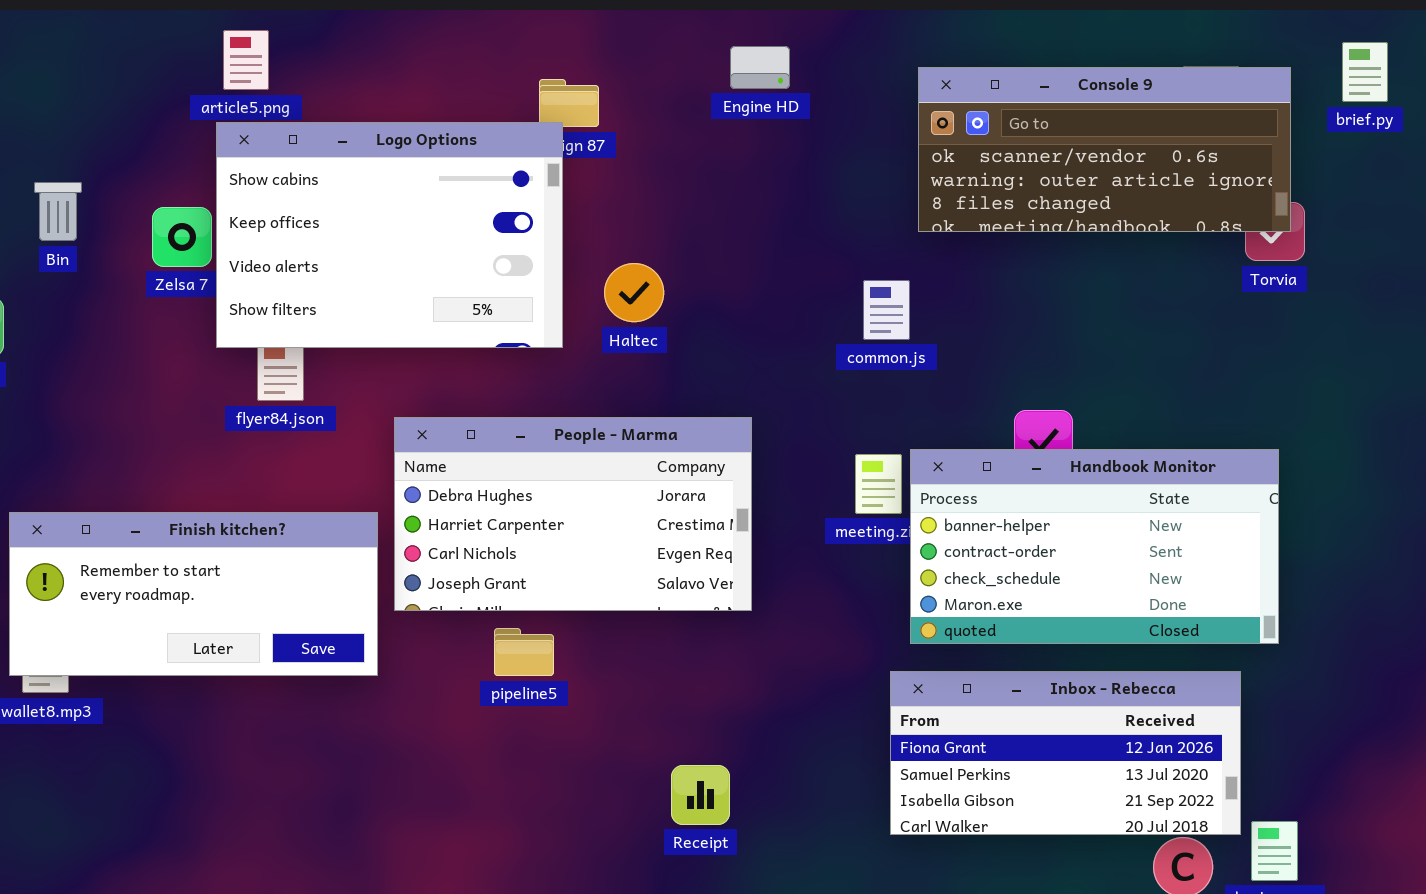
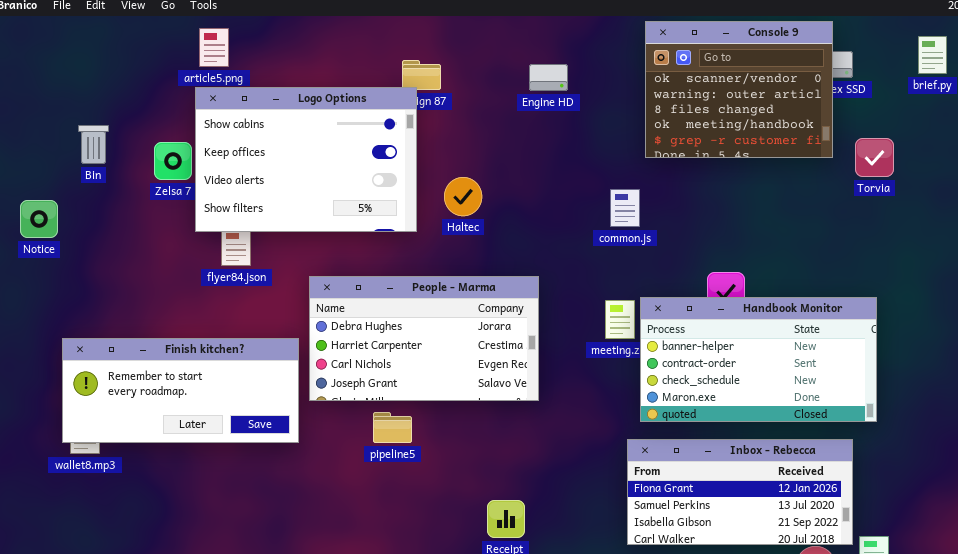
Engine HD: [730,46,790,89] -> [529,64,568,91], moved
Console 9: [918,67,1291,232] -> [645,21,833,158], resized

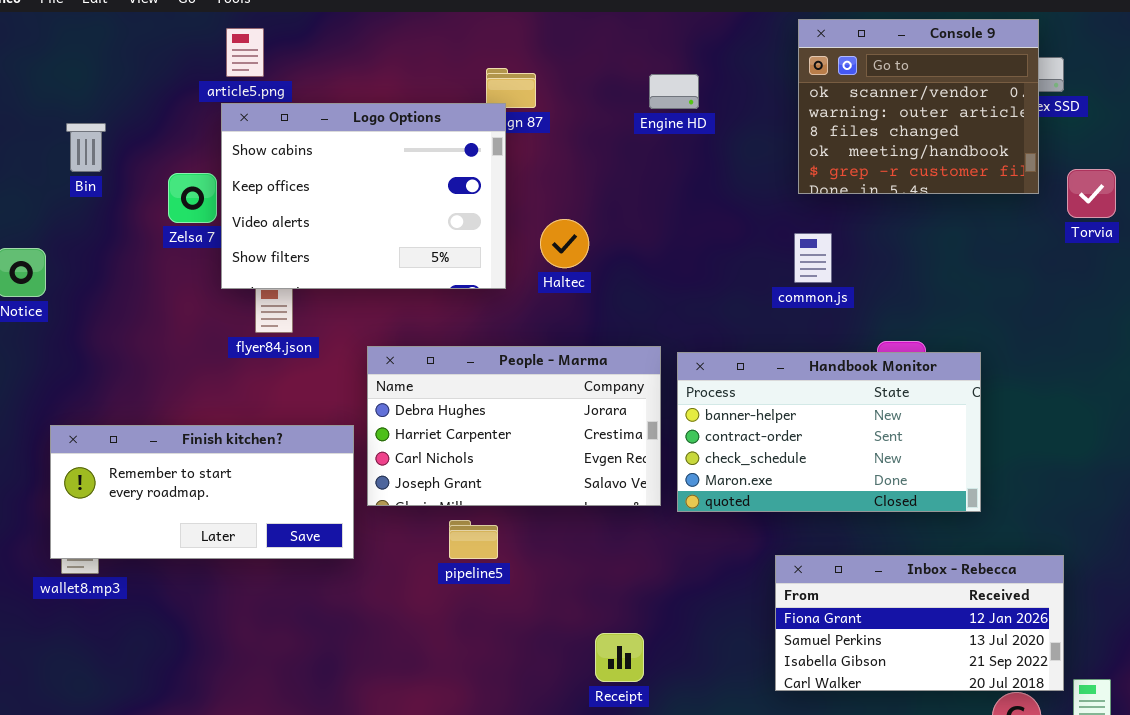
Bin: [78,125,109,164] -> [66,123,106,172], moved
common.js: [610,189,640,227] -> [794,233,832,283], moved
Handbook Monitor: [640,297,877,422] -> [677,352,981,512], moved

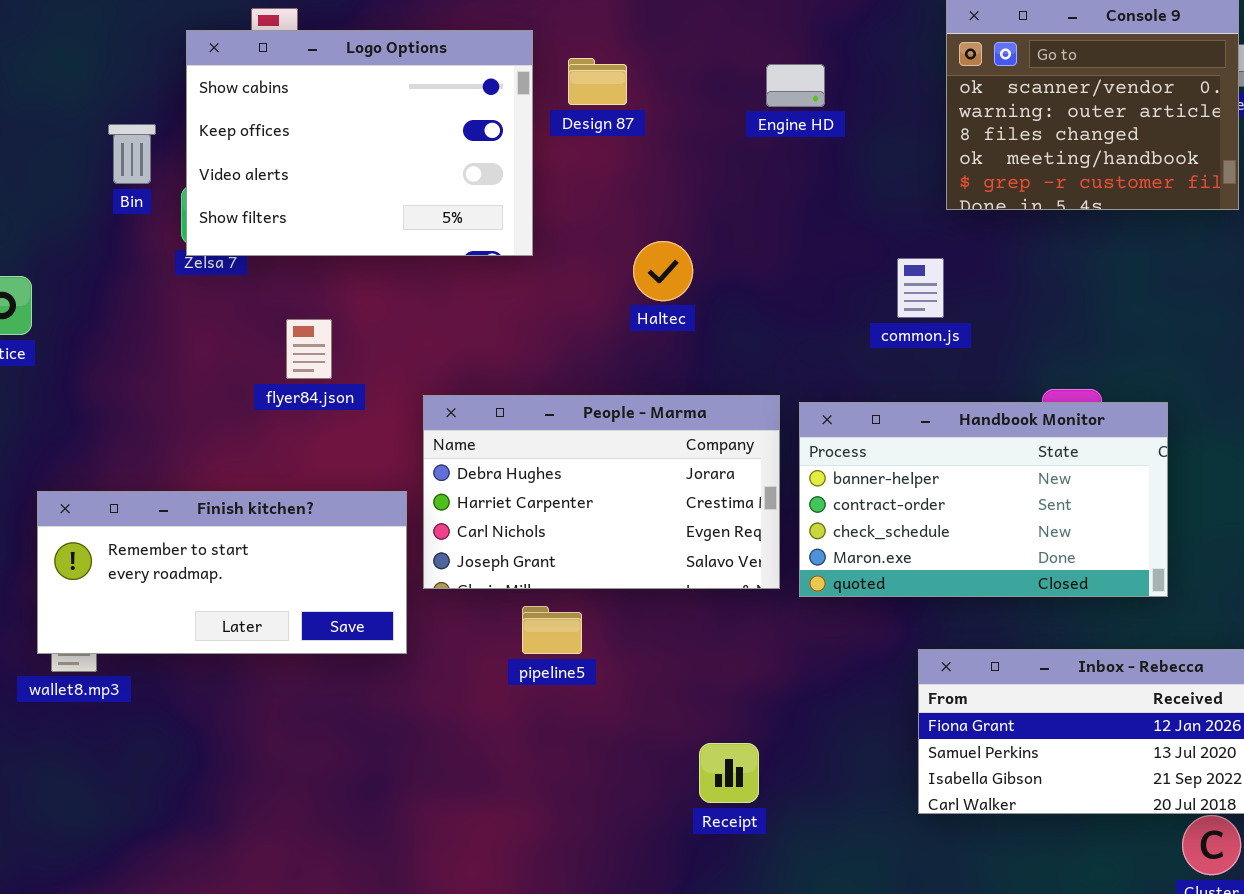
Logo Options: [221,103,506,289] -> [186,30,533,256], moved
Bin: [66,123,106,172] -> [108,124,156,184], moved
common.js: [794,233,832,283] -> [897,258,944,318], moved

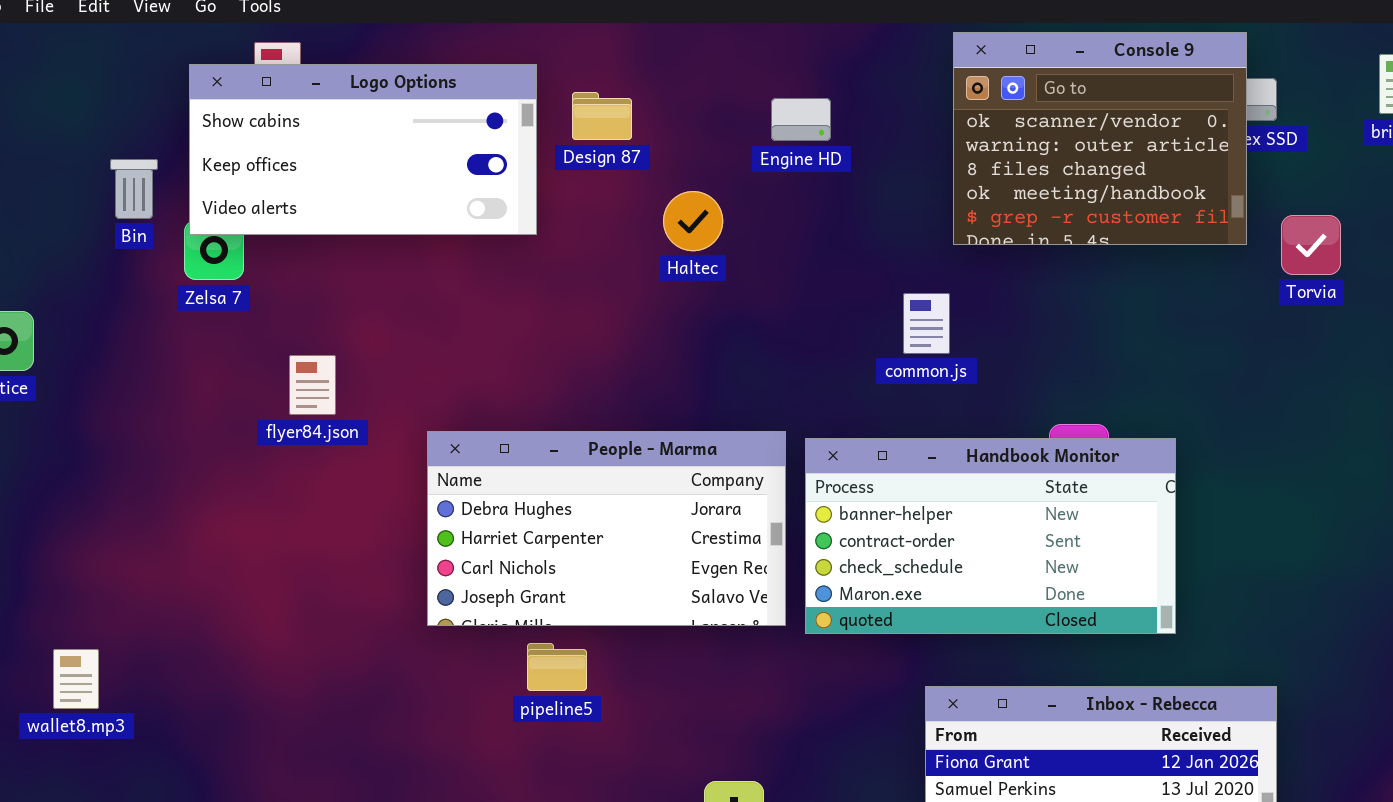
Logo Options: [186,30,533,256] -> [189,64,537,235], resized
Haltec: [633,241,693,301] -> [663,191,723,251], moved
Finish kitchen?: [37,491,407,654] -> none, closed

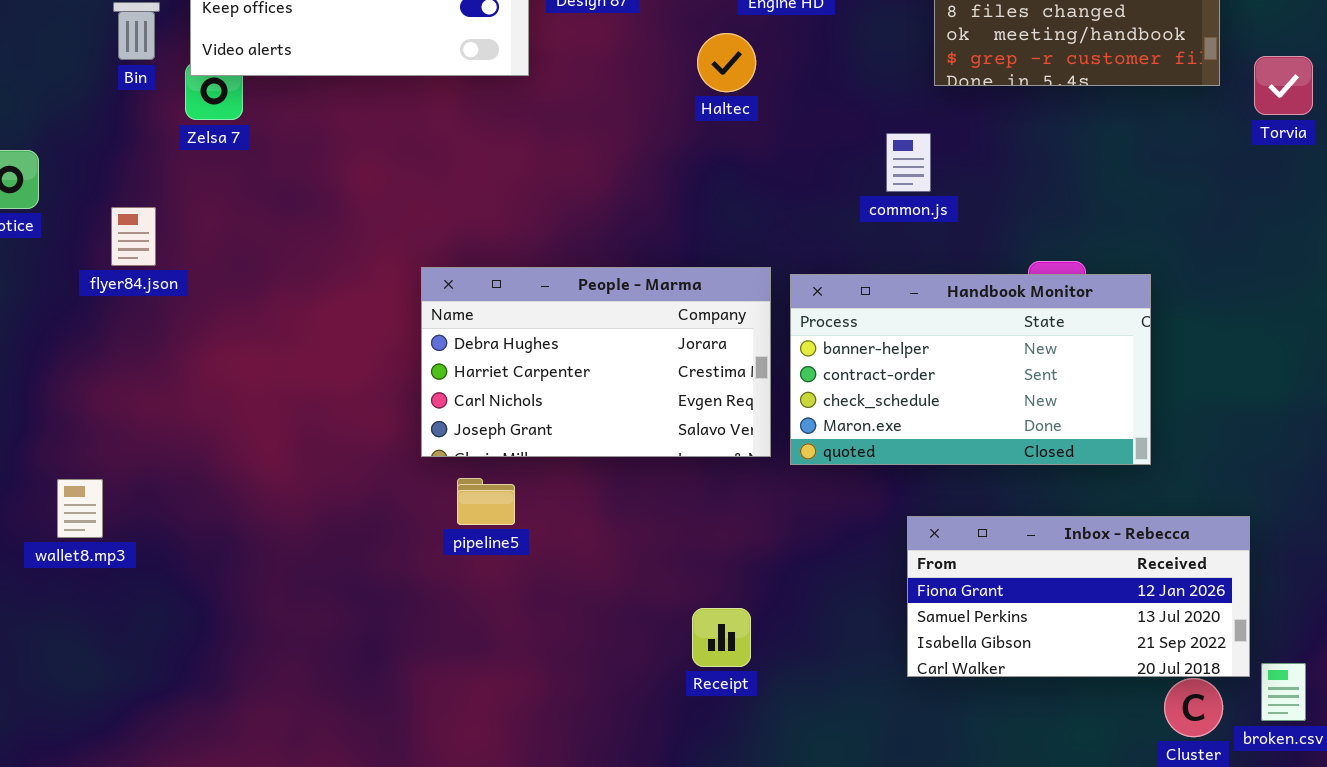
Haltec: [663,191,723,251] -> [697,33,756,92], moved
flyer84.json: [289,355,336,415] -> [111,207,156,266], moved
pipeline5: [527,643,587,691] -> [457,478,515,525], moved

